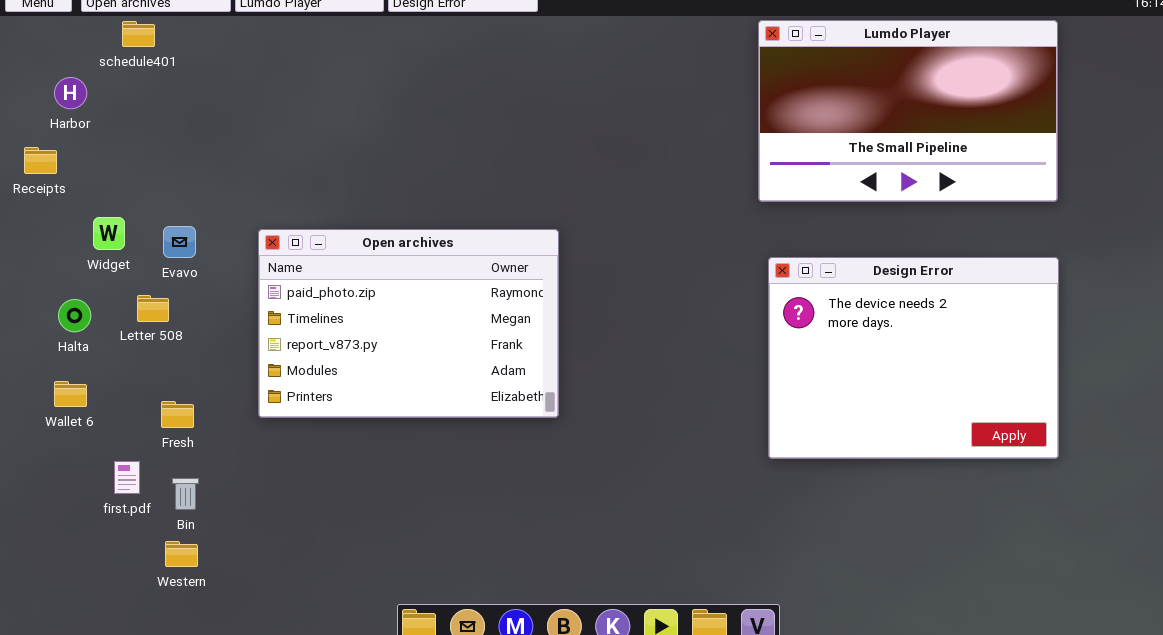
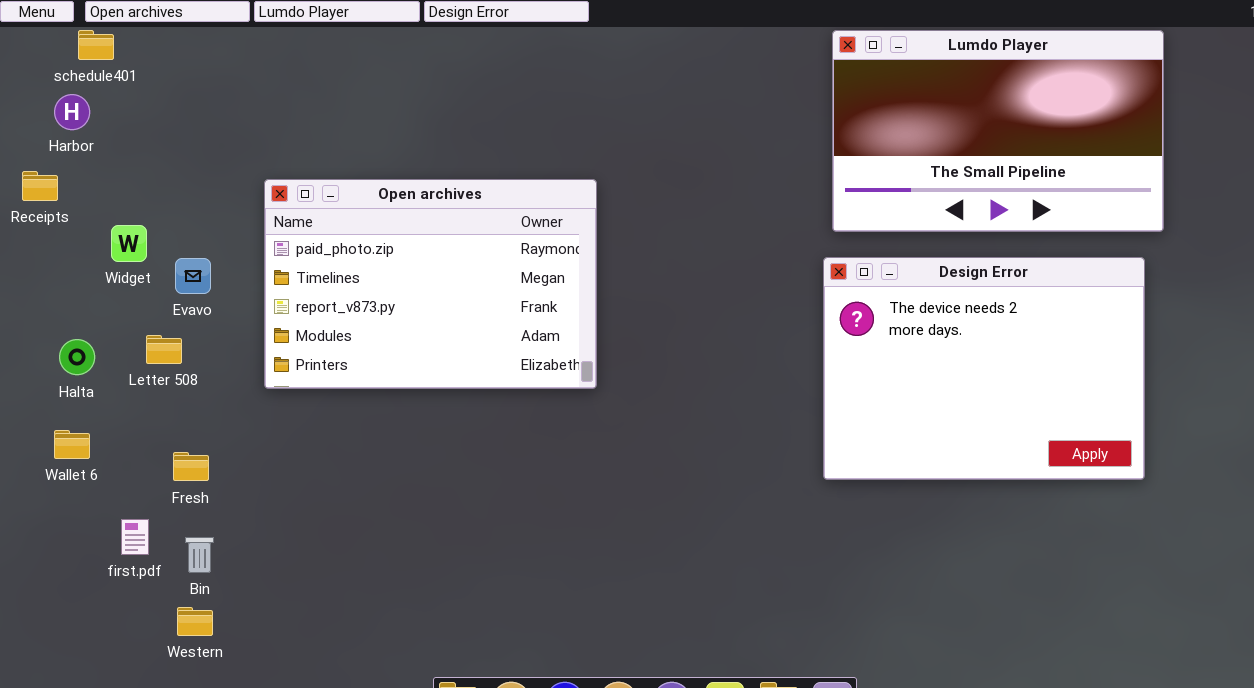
schedule401: [122,21,155,47] -> [78,30,114,60], moved
Widget: [93,217,125,250] -> [111,225,147,262], moved
Open archives: [258,229,559,418] -> [264,179,597,389], moved
Design Error: [768,257,1059,459] -> [823,257,1145,480], moved

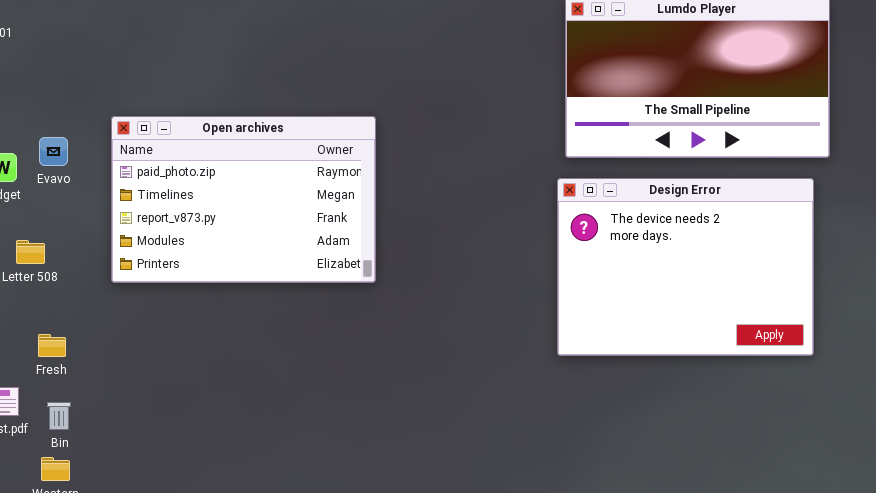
Evavo: [175,258,211,294] -> [39,137,68,166], moved

